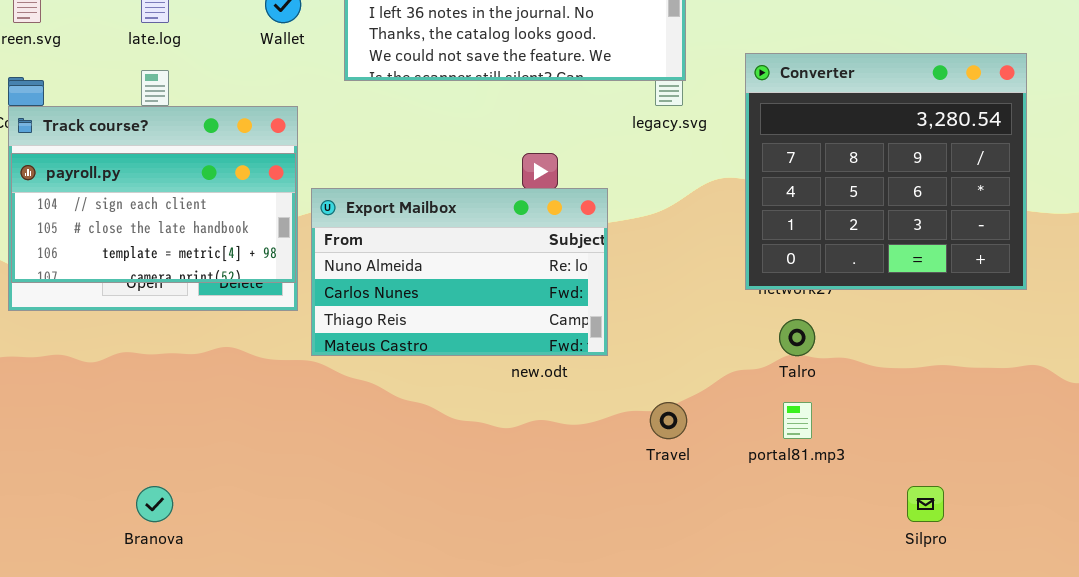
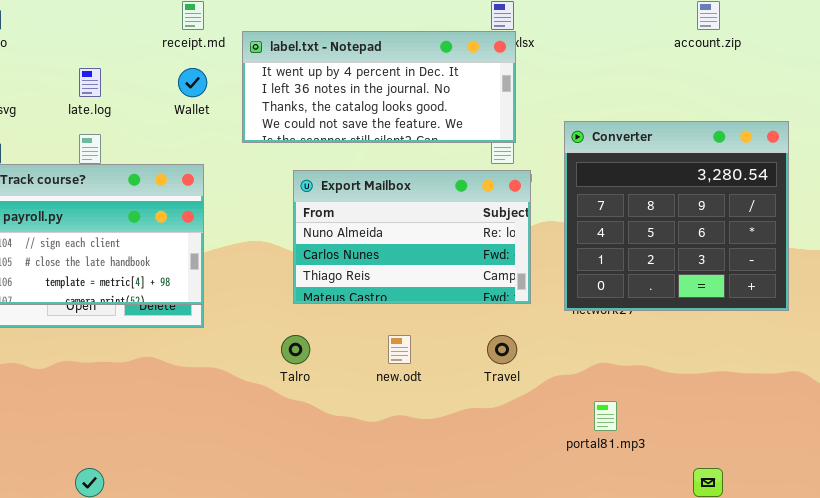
Export Mailbox: [311,188,608,356] -> [293,170,531,304], moved
Talro: [779,319,815,356] -> [281,335,310,364], moved
Travel: [650,402,687,439] -> [487,335,517,364], moved

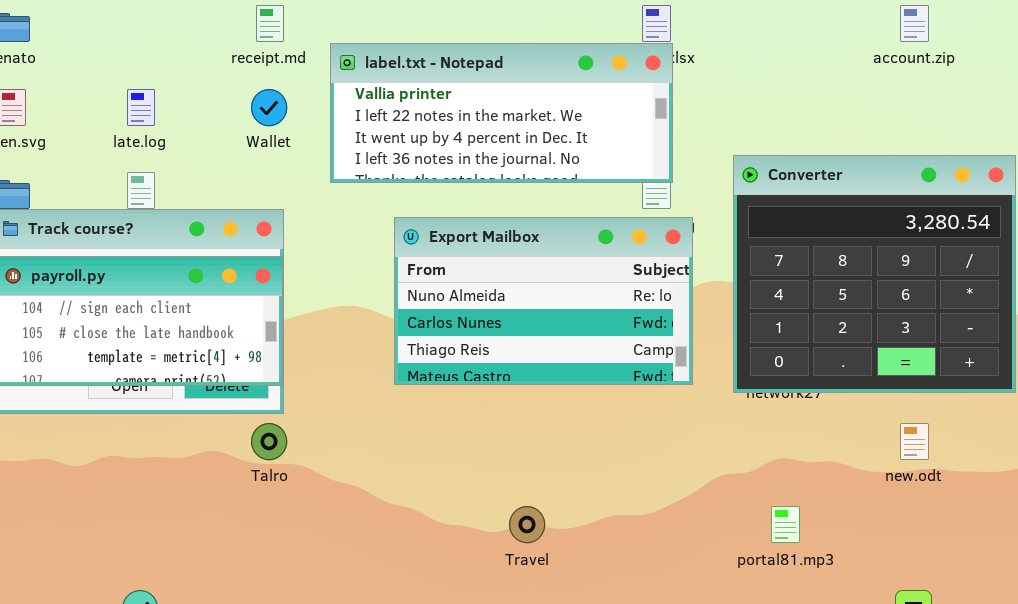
label.txt - Notepad: [242,31,516,143] -> [330,43,673,183], scrolled up 2 rows
Talro: [281,335,310,364] -> [251,423,287,460], moved
new.odt: [388,335,411,364] -> [900,423,929,460], moved
Travel: [487,335,517,364] -> [509,506,545,543], moved

